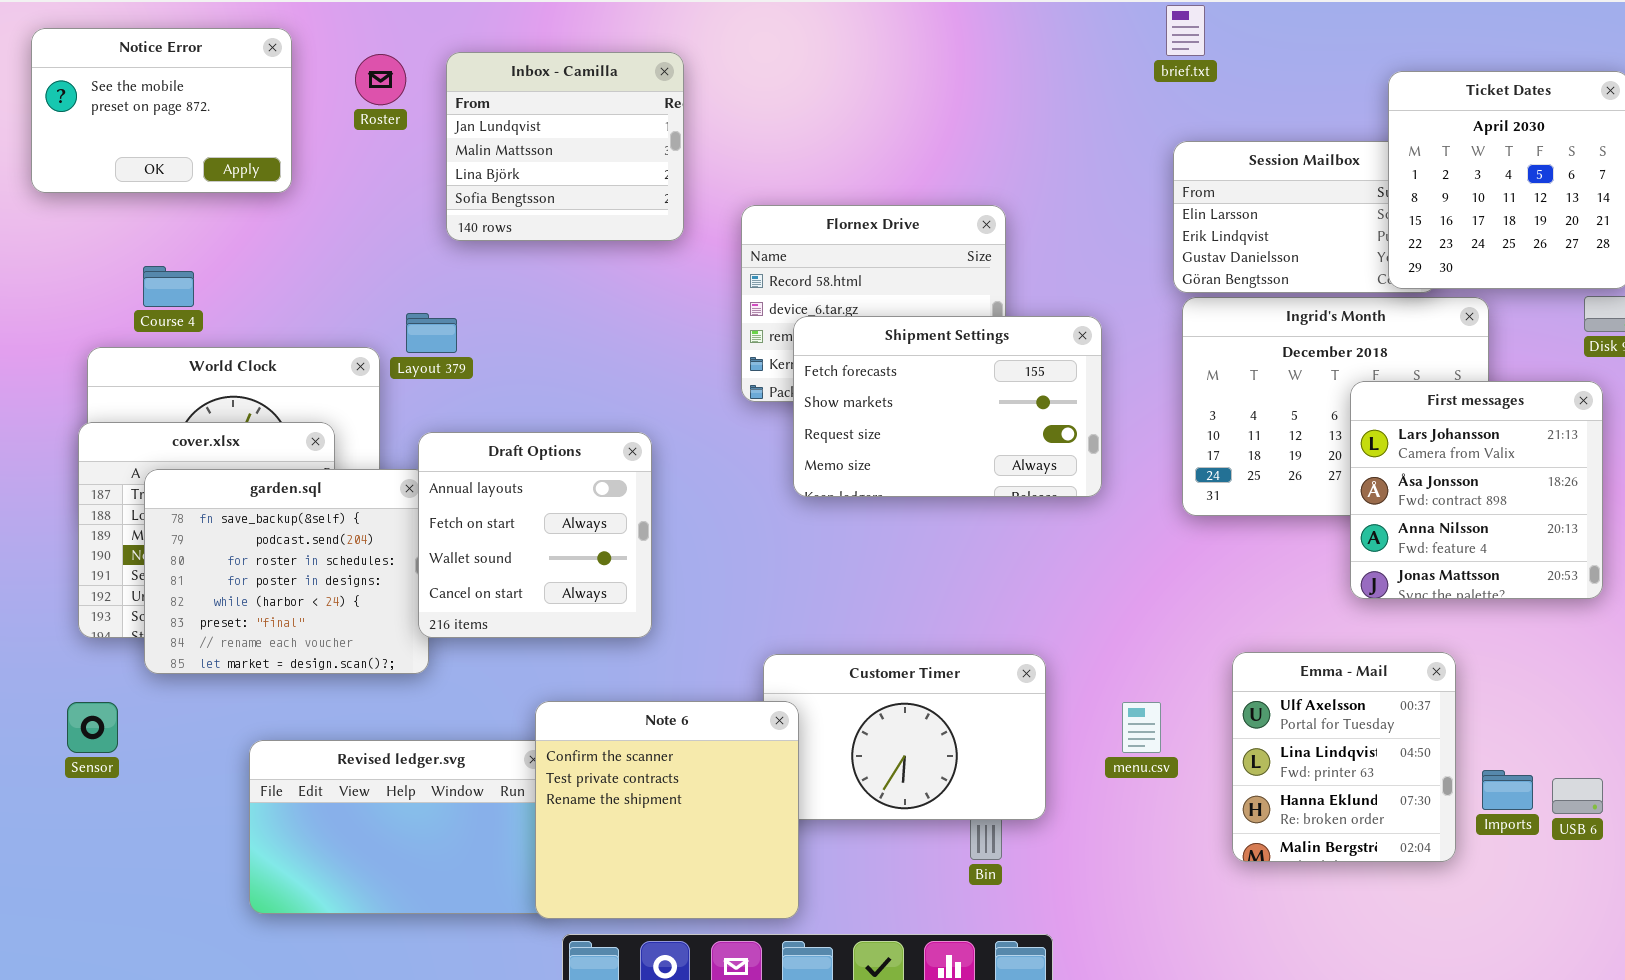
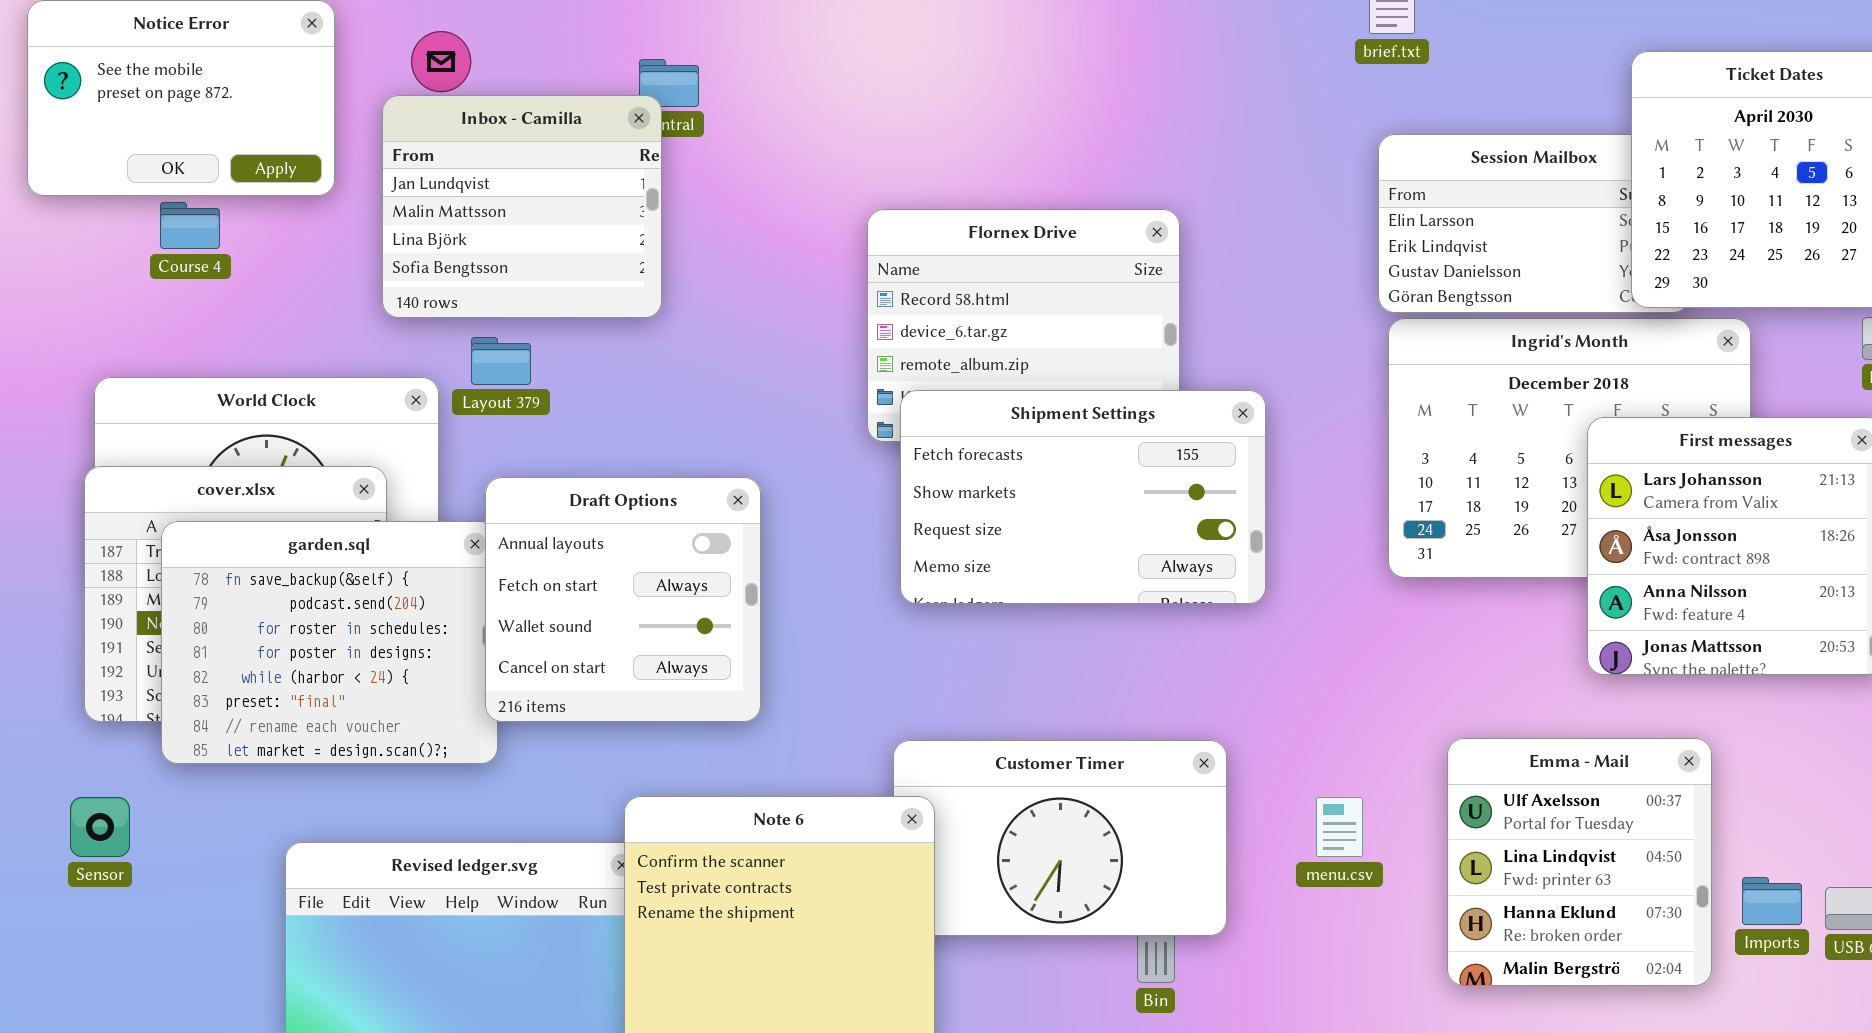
Inbox - Camilla: [446,52,684,241] -> [382,95,662,318], moved
Course 4: [143,266,194,307] -> [160,202,220,249], moved
Shipment Settings: [793,316,1102,497] -> [900,390,1266,604], moved

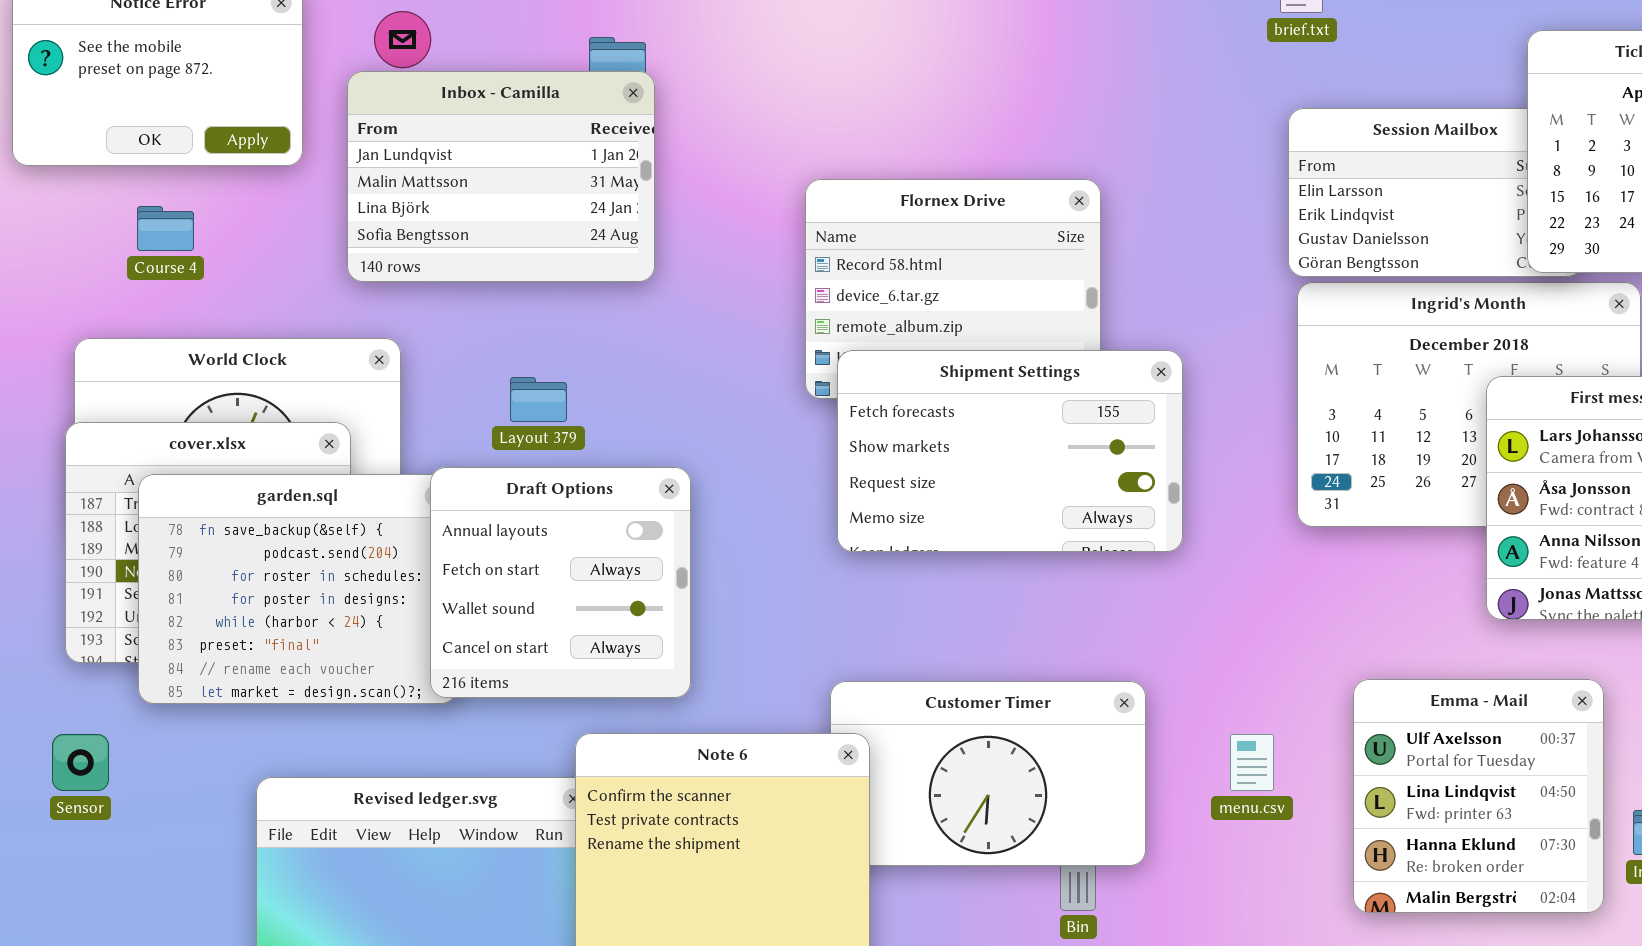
Inbox - Camilla: [382,95,662,318] -> [347,71,655,282], resized
Course 4: [160,202,220,249] -> [137,206,194,251], moved
Layout 379: [471,337,531,385] -> [510,377,567,422], moved
Draft Options: [485,477,761,722] -> [430,467,691,698], moved

